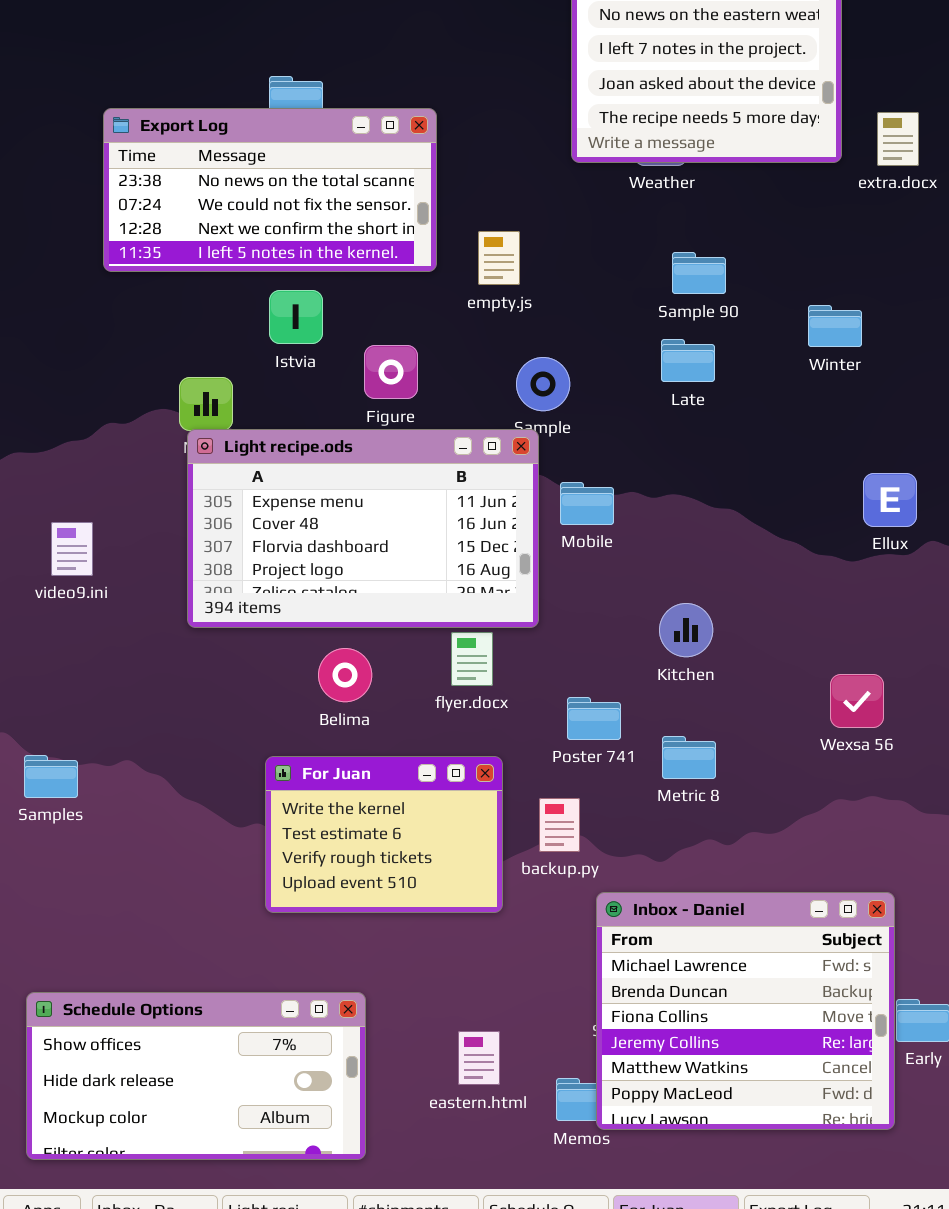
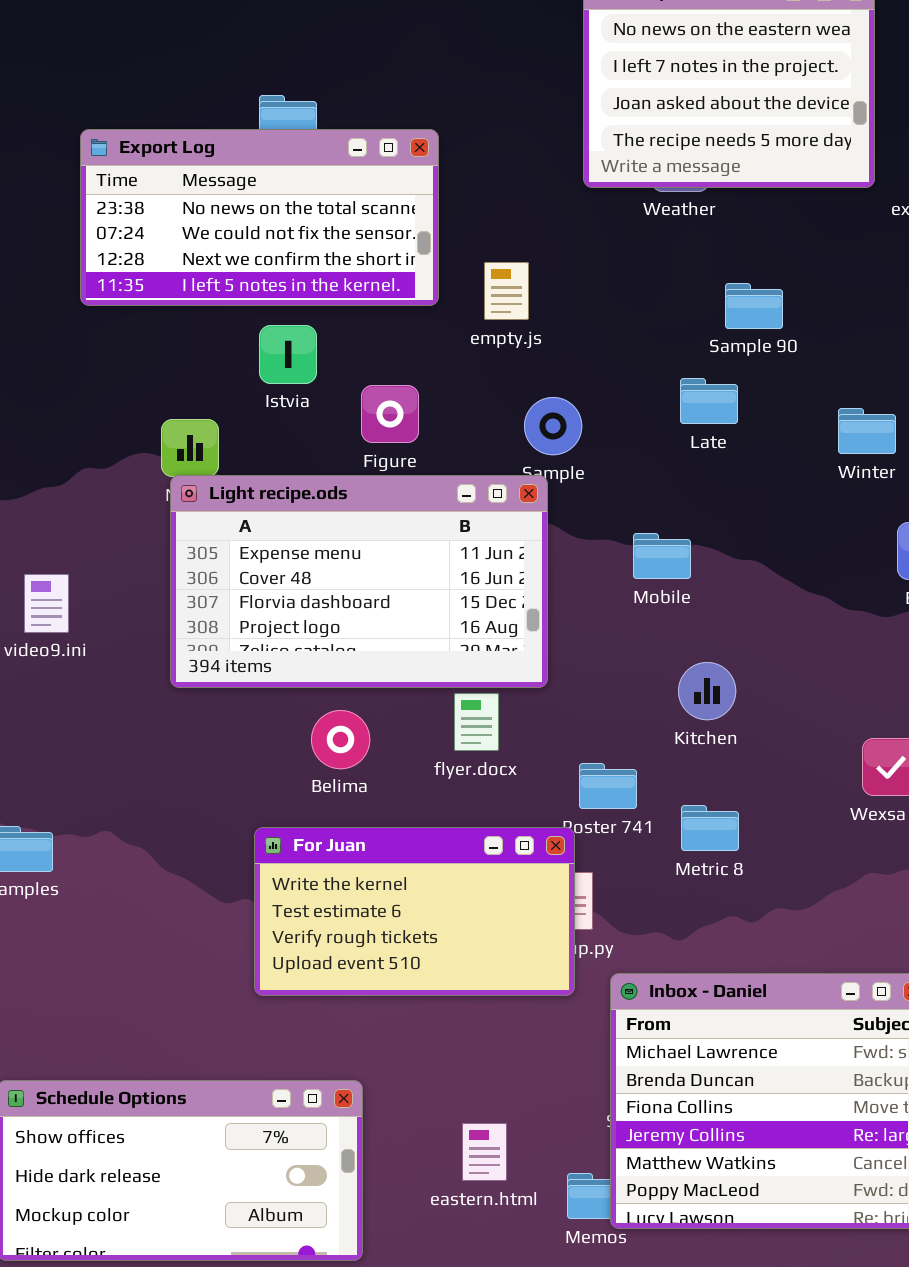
Sample 90: [672,252,726,294] -> [725,283,783,329], moved
Winter: [808,305,862,347] -> [838,408,896,454], moved
Mobile: [560,482,614,525] -> [633,533,691,579], moved
For Juan: [265,756,503,913] -> [254,827,575,996], resized

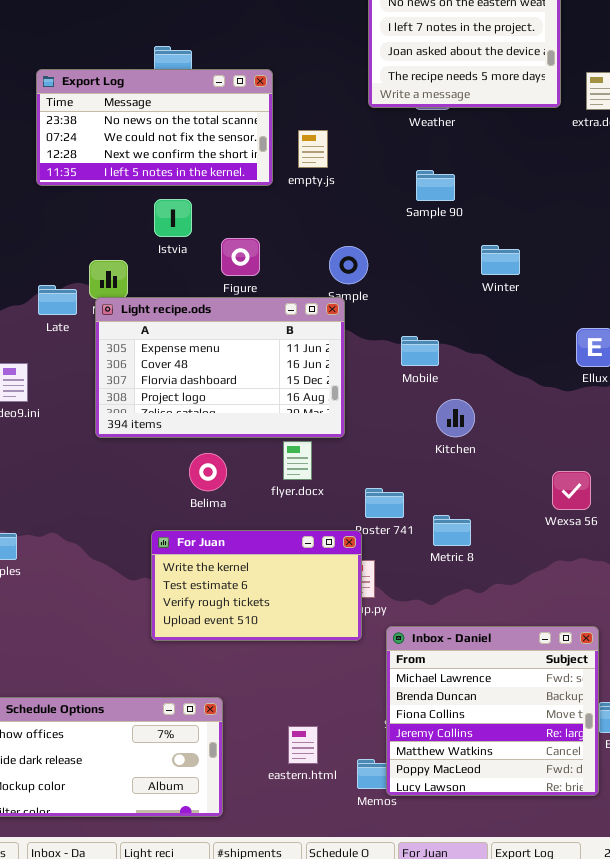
empty.js: [484,262,529,320] -> [298,130,328,168], moved
Sample 90: [725,283,783,329] -> [416,170,455,201], moved
Late: [680,378,738,424] -> [38,285,77,315], moved
Winter: [838,408,896,454] -> [481,245,520,275], moved
Kitchen: [678,662,736,720] -> [436,399,475,437], moved

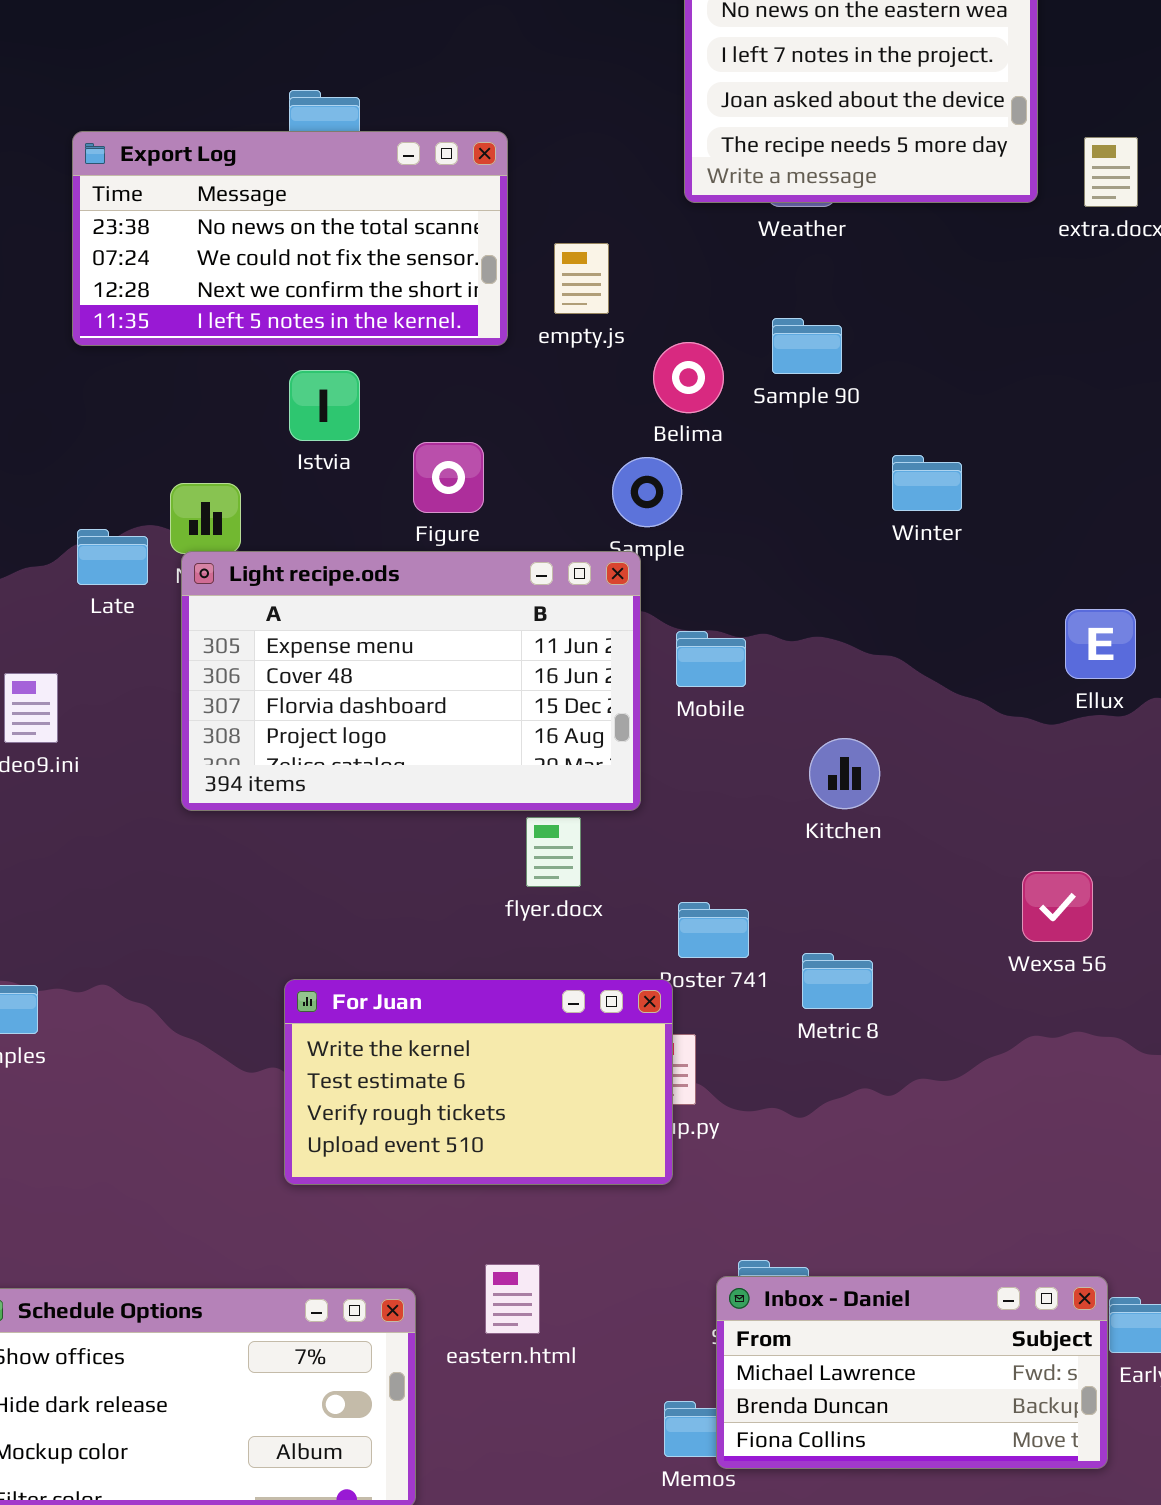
Mobile: [401,336,439,366] -> [676,631,746,687], moved
Belima: [189,453,227,491] -> [653,342,724,413], moved
Inbox - Daniel: [386,626,599,796] -> [716,1276,1108,1469], resized
eastern.html: [288,726,318,764] -> [485,1264,540,1334], moved

